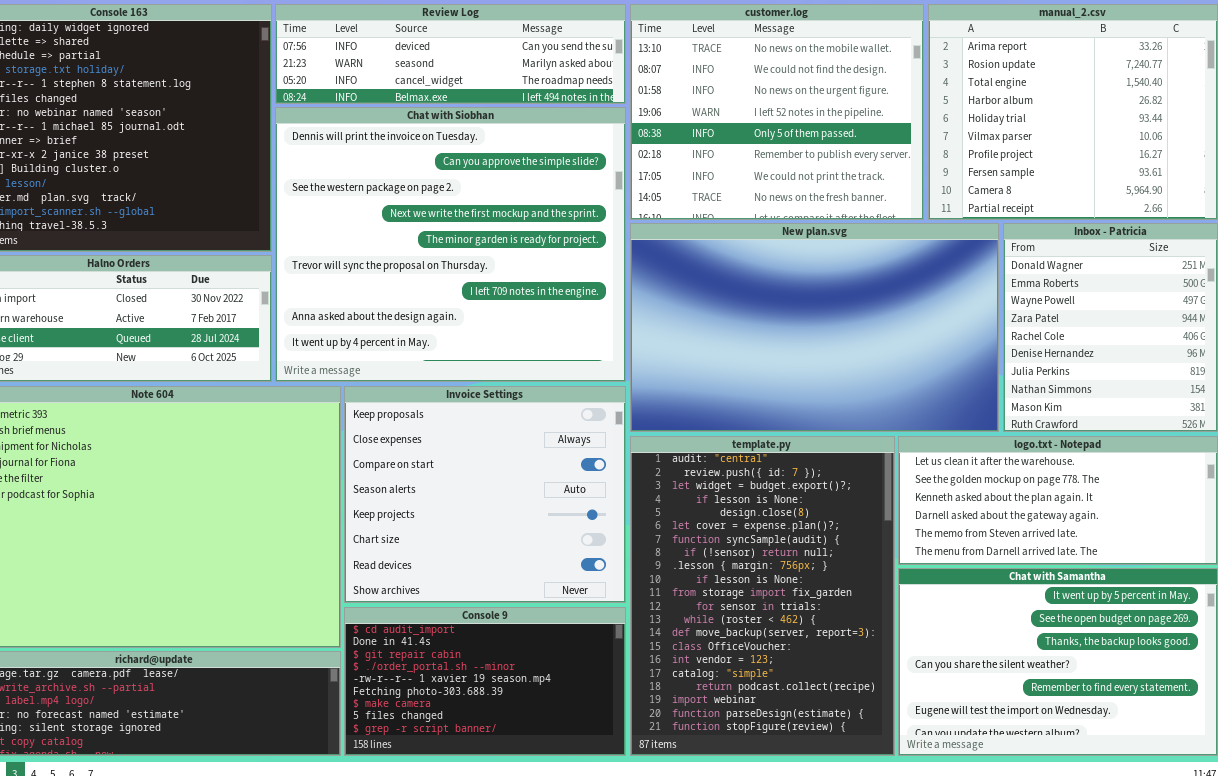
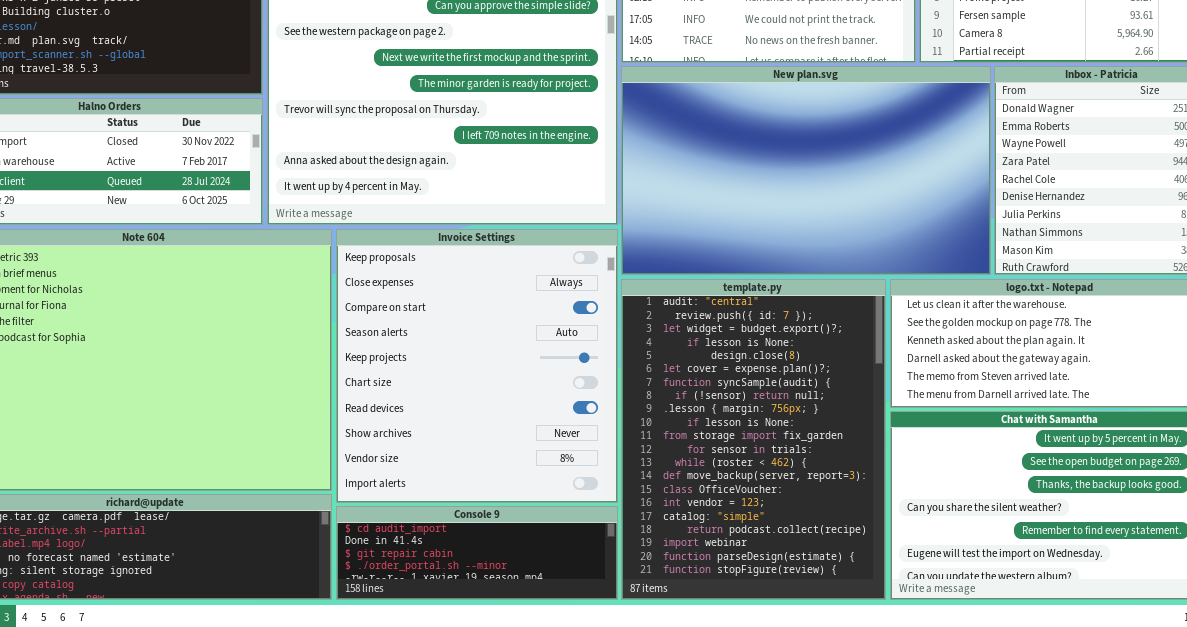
Invoice Settings: [344,386,626,603] -> [336,229,618,503], resized
Console 9: [344,607,626,756] -> [336,506,618,600], resized

